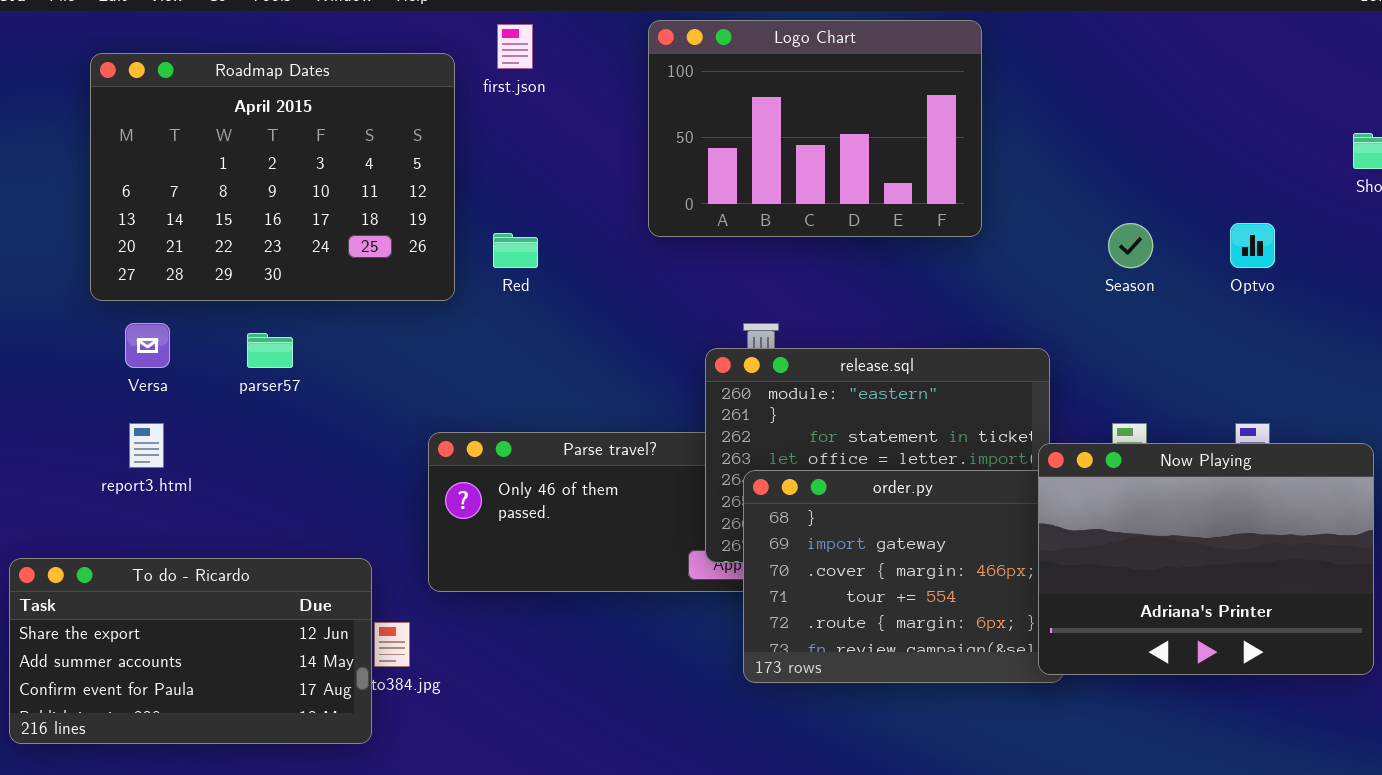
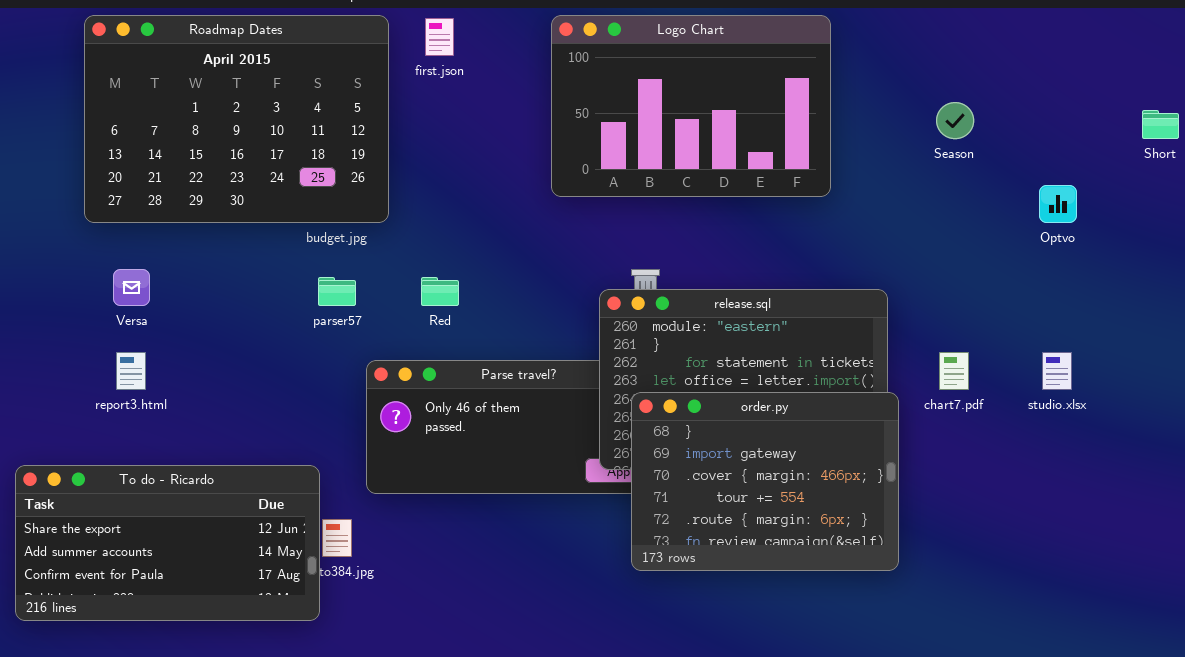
Roadmap Dates: [90,53,455,301] -> [84,15,389,223], moved
Season: [1108,223,1153,268] -> [936,102,974,139], moved
Red: [493,233,538,268] -> [421,277,459,306], moved
parser57: [247,333,293,368] -> [318,277,356,306], moved
Now Playing: [1038,443,1374,675] -> none, closed

